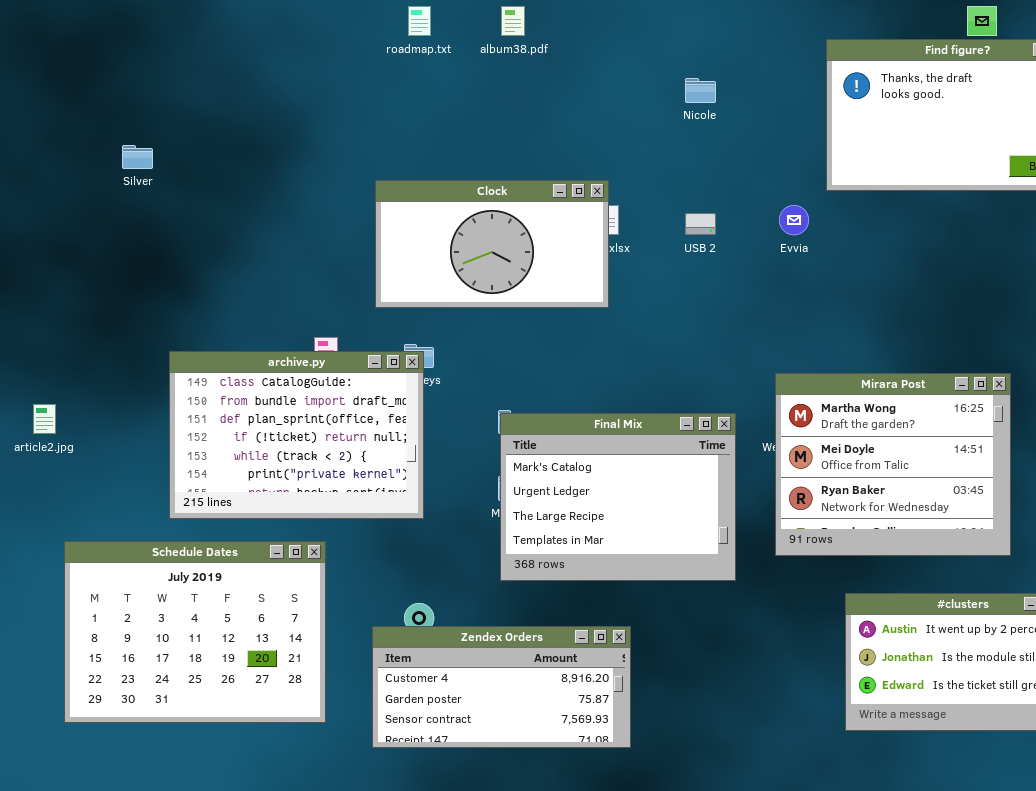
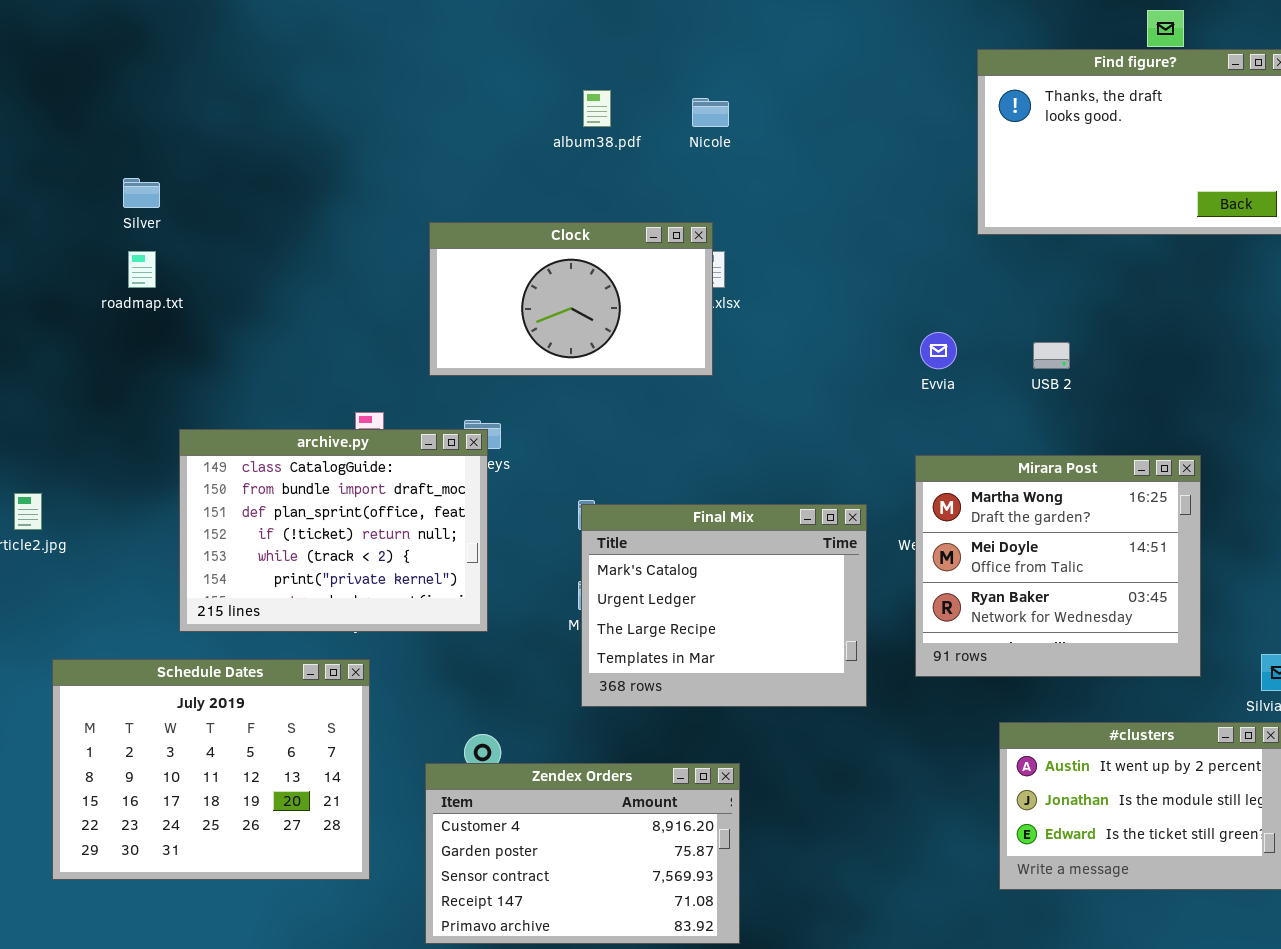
roadmap.txt: [408,6,431,36] -> [128,251,156,288], moved
album38.pdf: [501,6,525,36] -> [583,90,611,127], moved
Nicole: [685,78,716,103] -> [692,98,729,127], moved
Evvia: [779,205,809,235] -> [920,332,957,369], moved
USB 2: [685,213,716,235] -> [1033,342,1070,369], moved
Zendex Orders: [372,626,631,748] -> [425,763,740,944], resized

